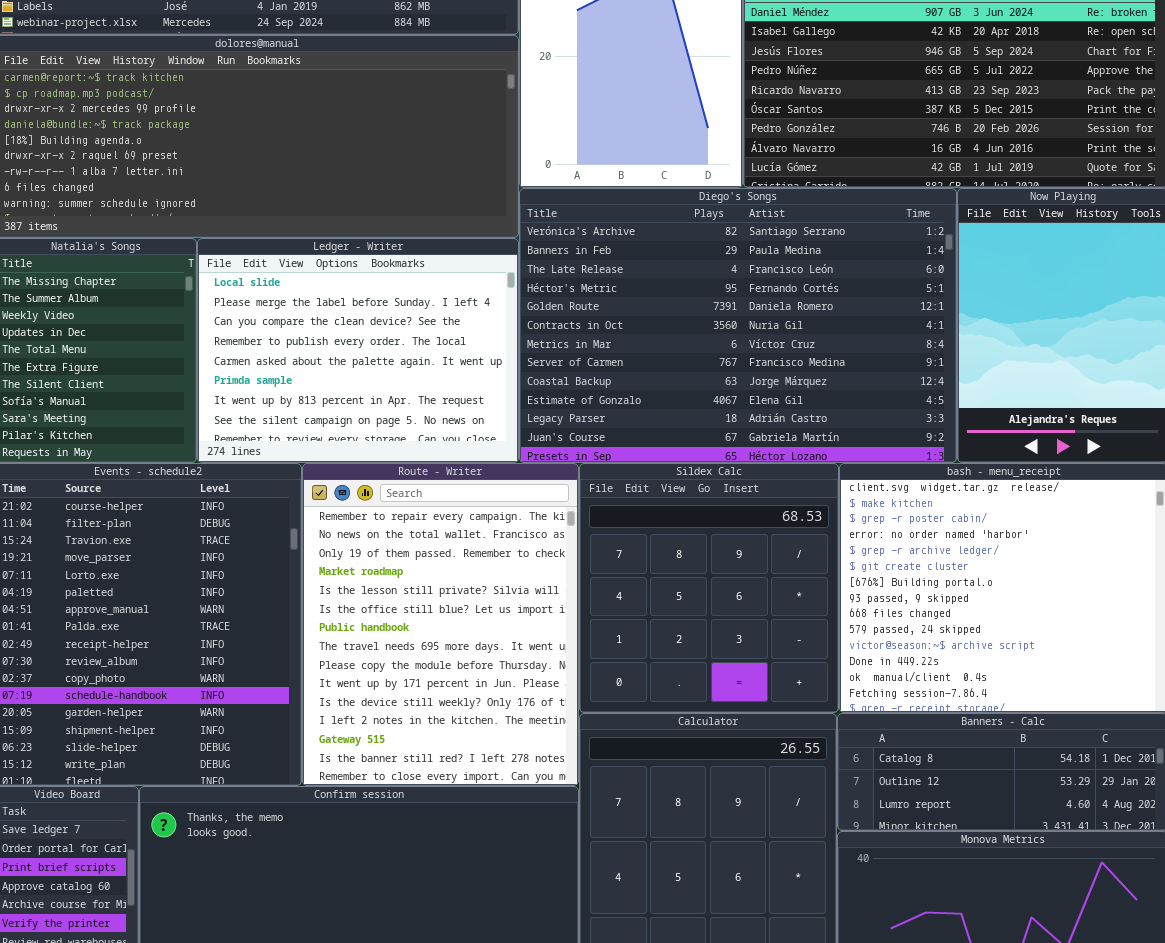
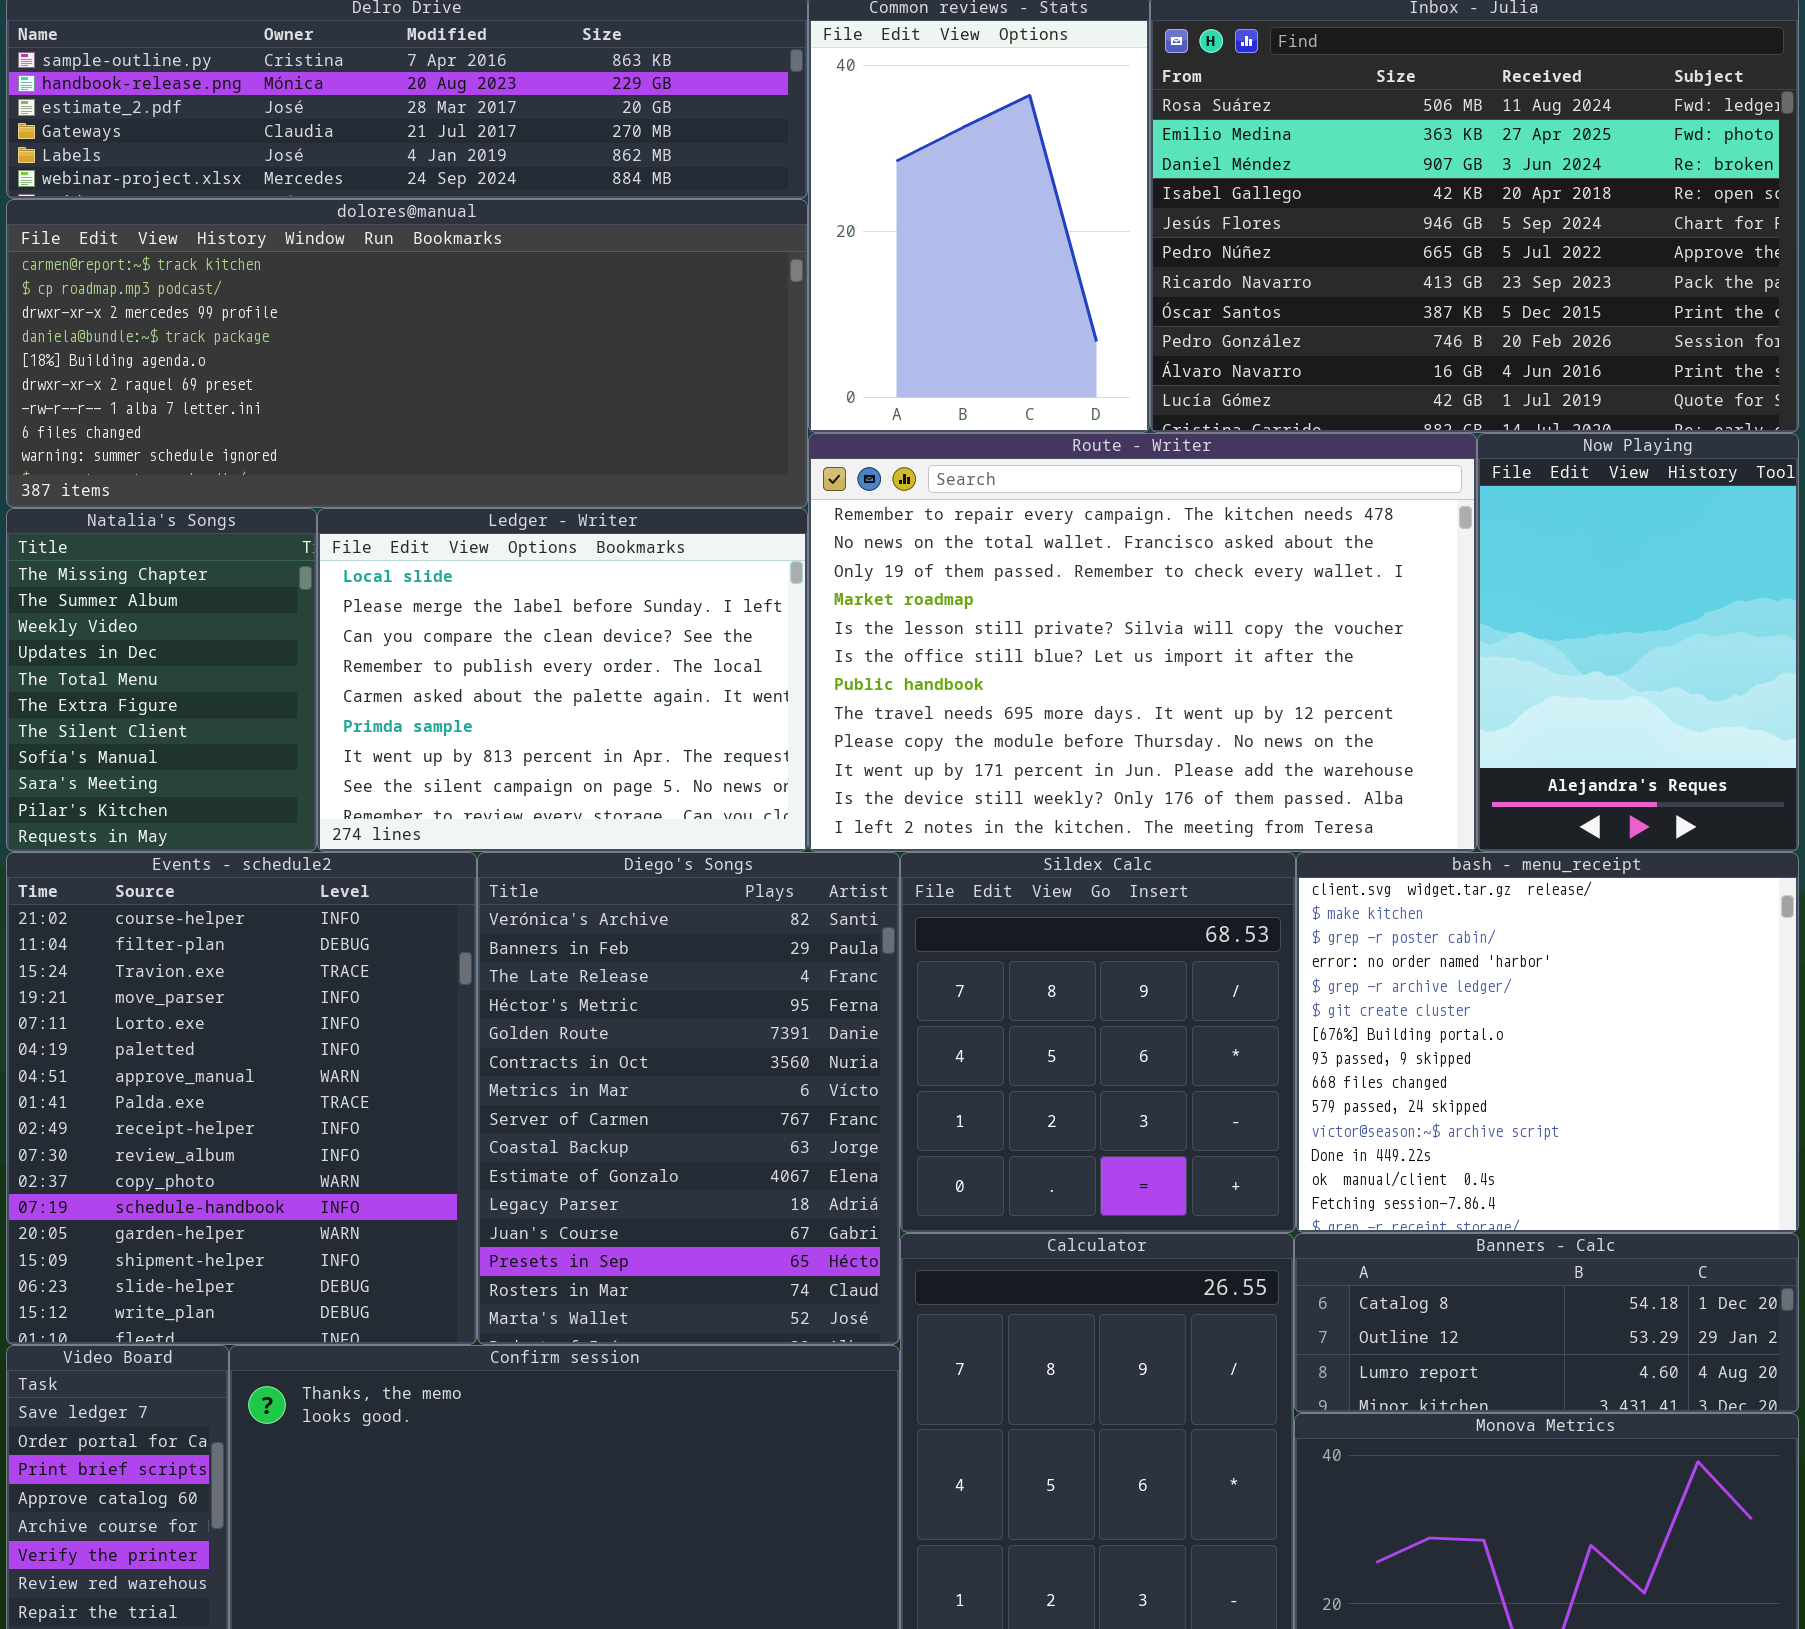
Diego's Songs: [519,188,957,463] -> [477,852,900,1345], moved, resized
Route - Writer: [302,463,579,786] -> [808,433,1477,852], moved, resized

